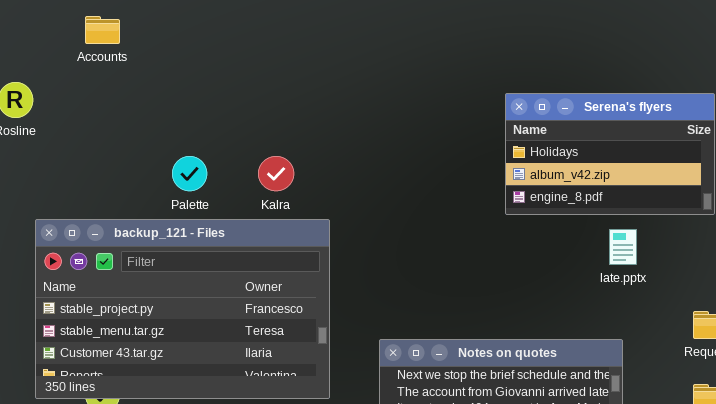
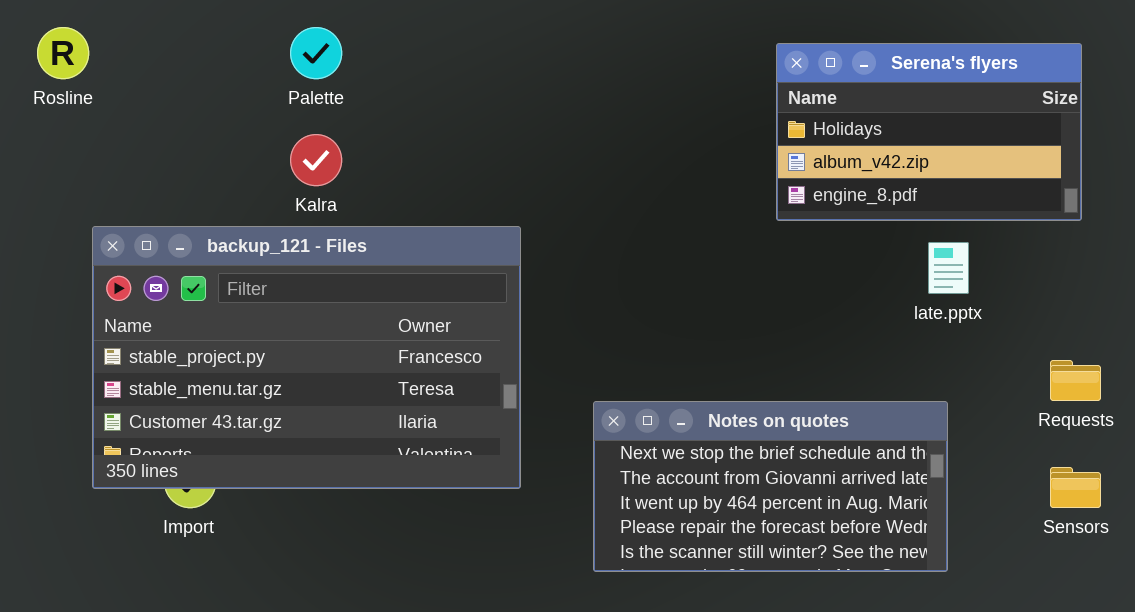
Palette: [172,156,207,191] -> [290,27,342,79], moved
Kalra: [258,156,294,191] -> [290,134,342,186], moved

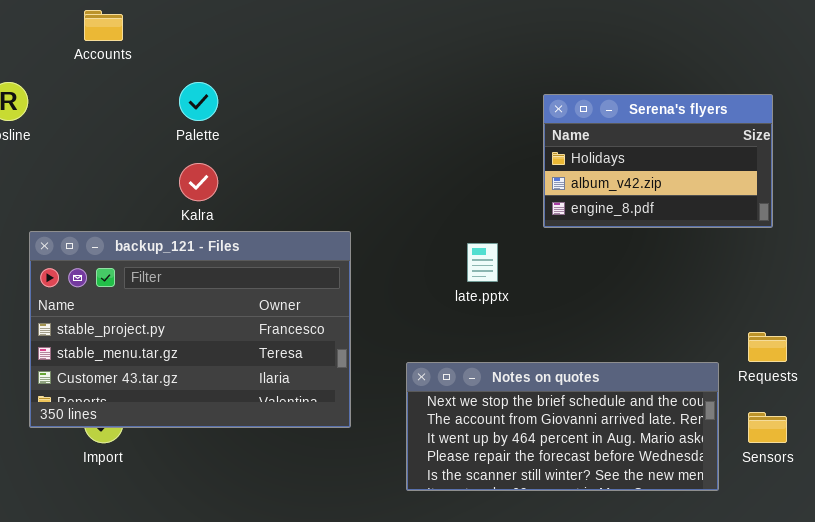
late.pptx: [928,242,969,294] -> [467,243,498,282], moved
Notes on quotes: [593,401,948,572] -> [406,362,719,491], resized

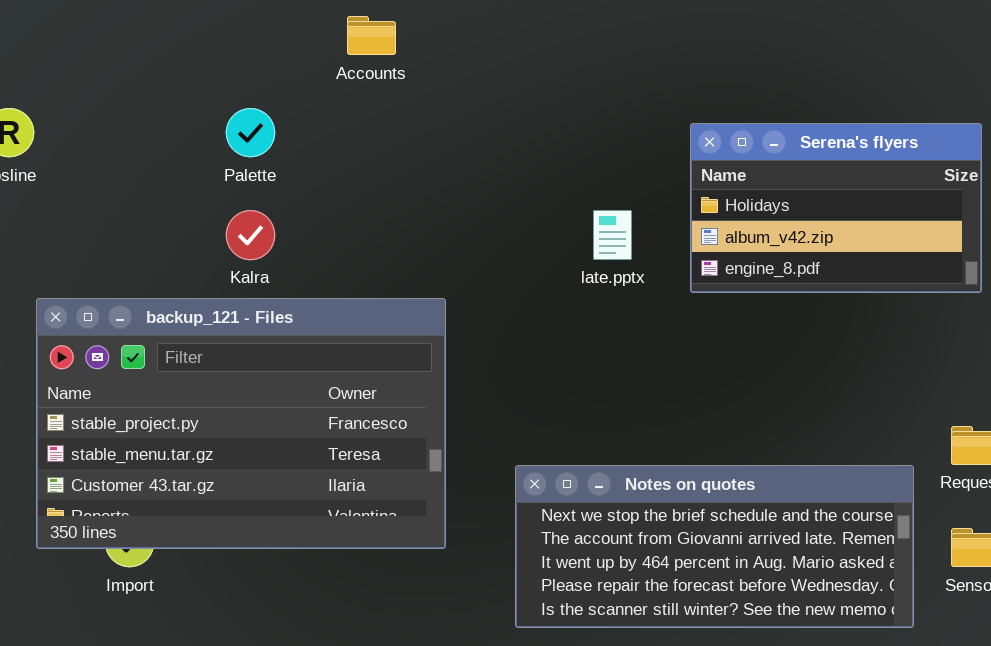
Accounts: [84,10,123,41] -> [347,16,396,55], moved
late.pptx: [467,243,498,282] -> [593,210,632,260], moved

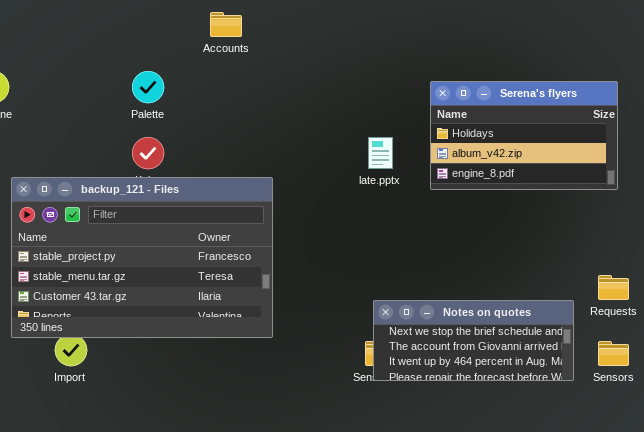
backup_121 - Files: [36,298,446,549] -> [11,177,273,338], moved
Notes on quotes: [515,465,914,628] -> [373,300,574,381], resized

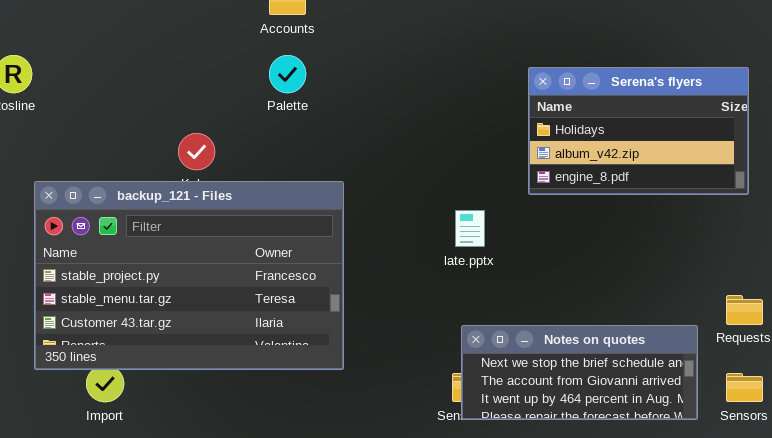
Palette: [132,71,164,103] -> [269,55,306,93], moved
late.pptx: [368,137,393,169] -> [455,210,485,247], moved

